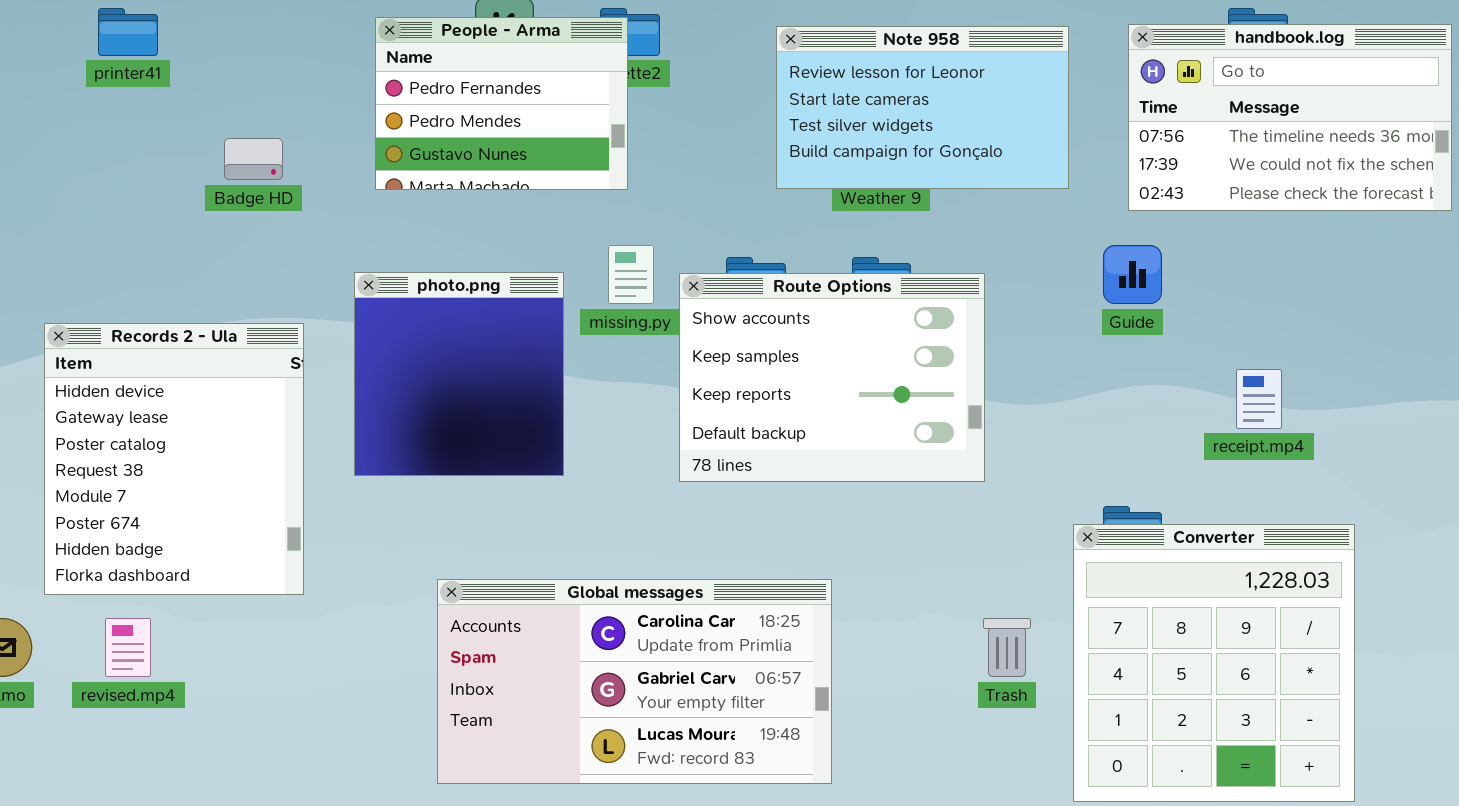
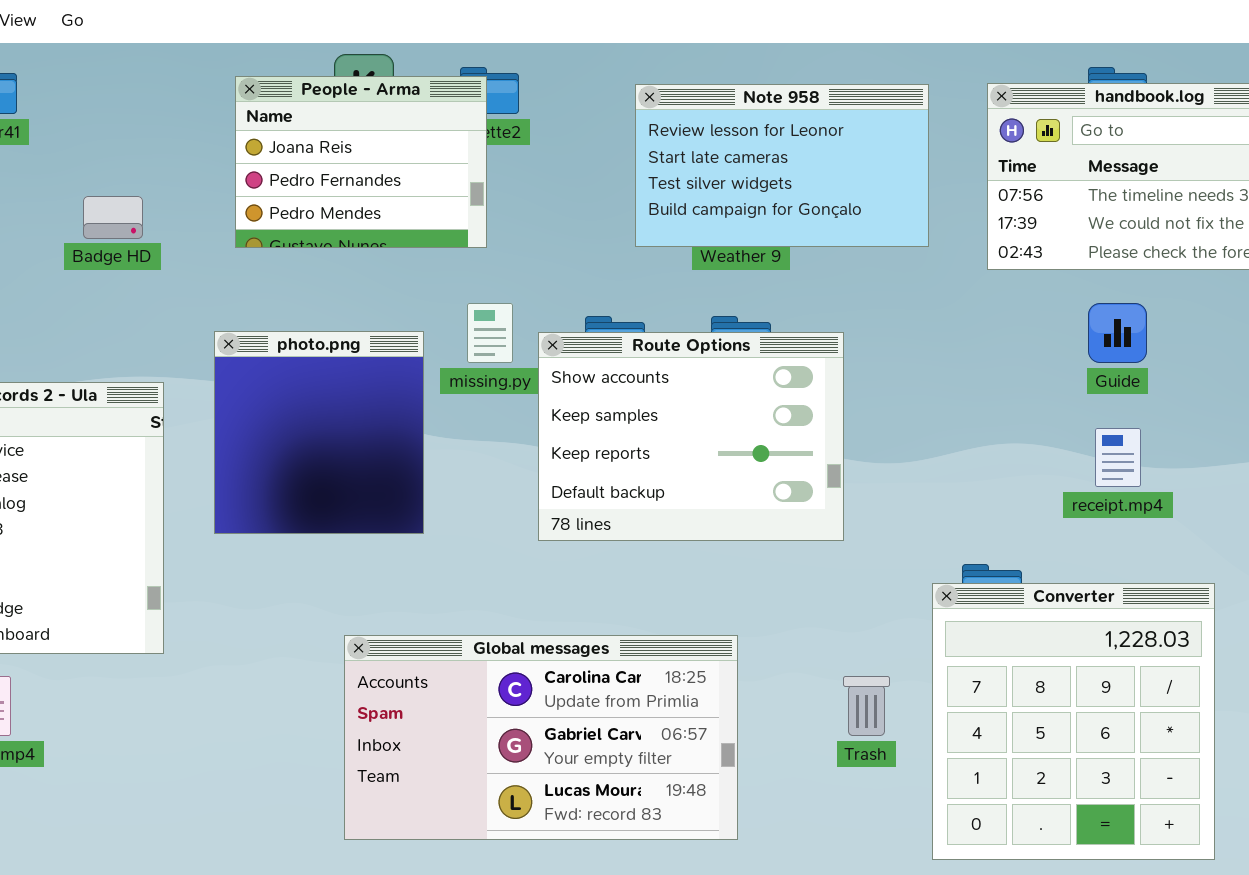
People - Arma: [375,17,628,190] -> [235,76,487,248], scrolled up 1 row
Guide: [1103,245,1162,304] -> [1088,303,1147,363], moved
Global messages: [437,579,832,784] -> [344,635,738,840], moved

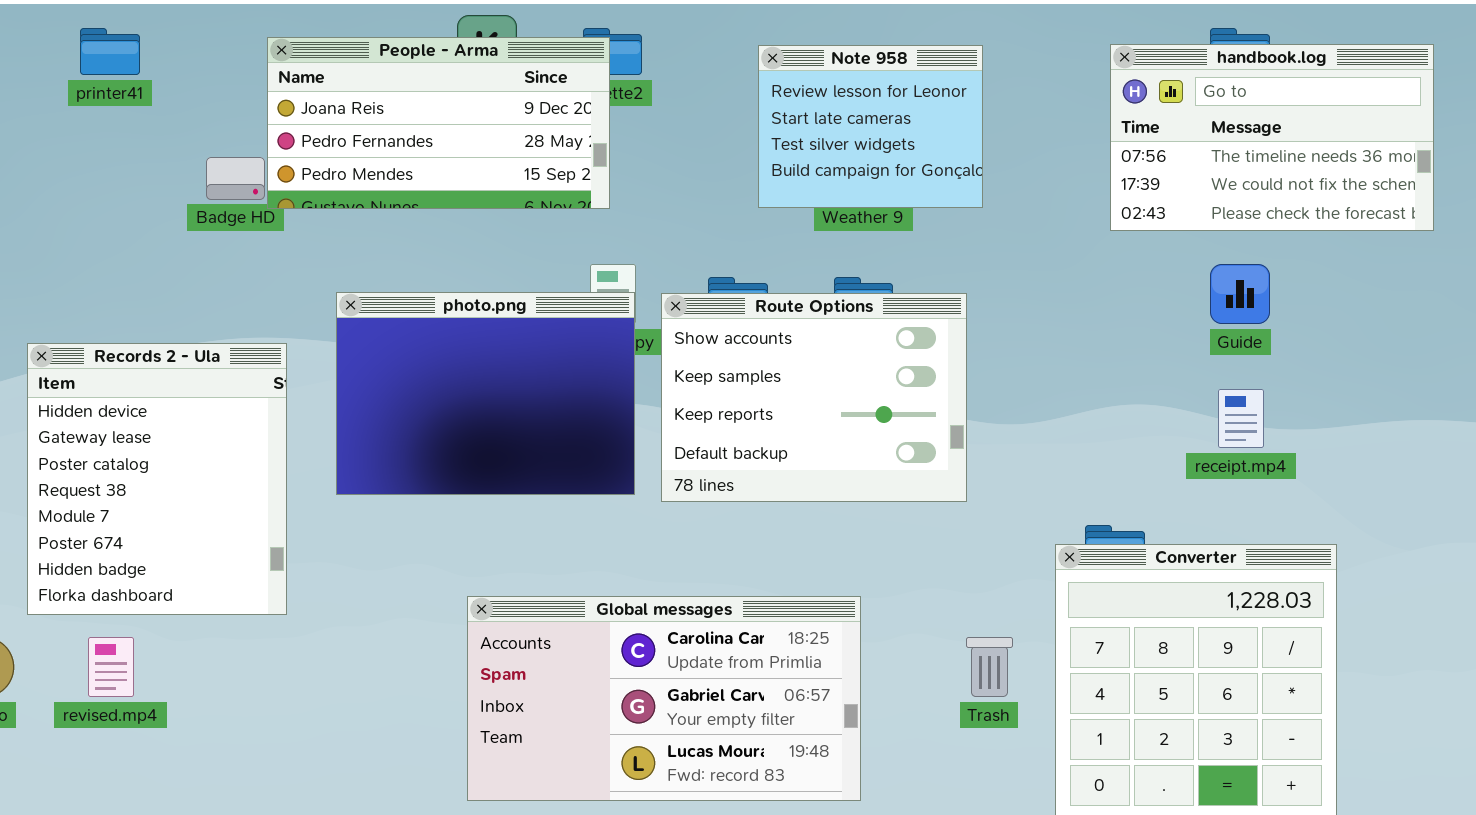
People - Arma: [235,76,487,248] -> [267,37,610,209], resized
Note 958: [635,84,929,247] -> [758,45,983,208], resized
photo.png: [214,331,424,534] -> [336,292,635,495], resized

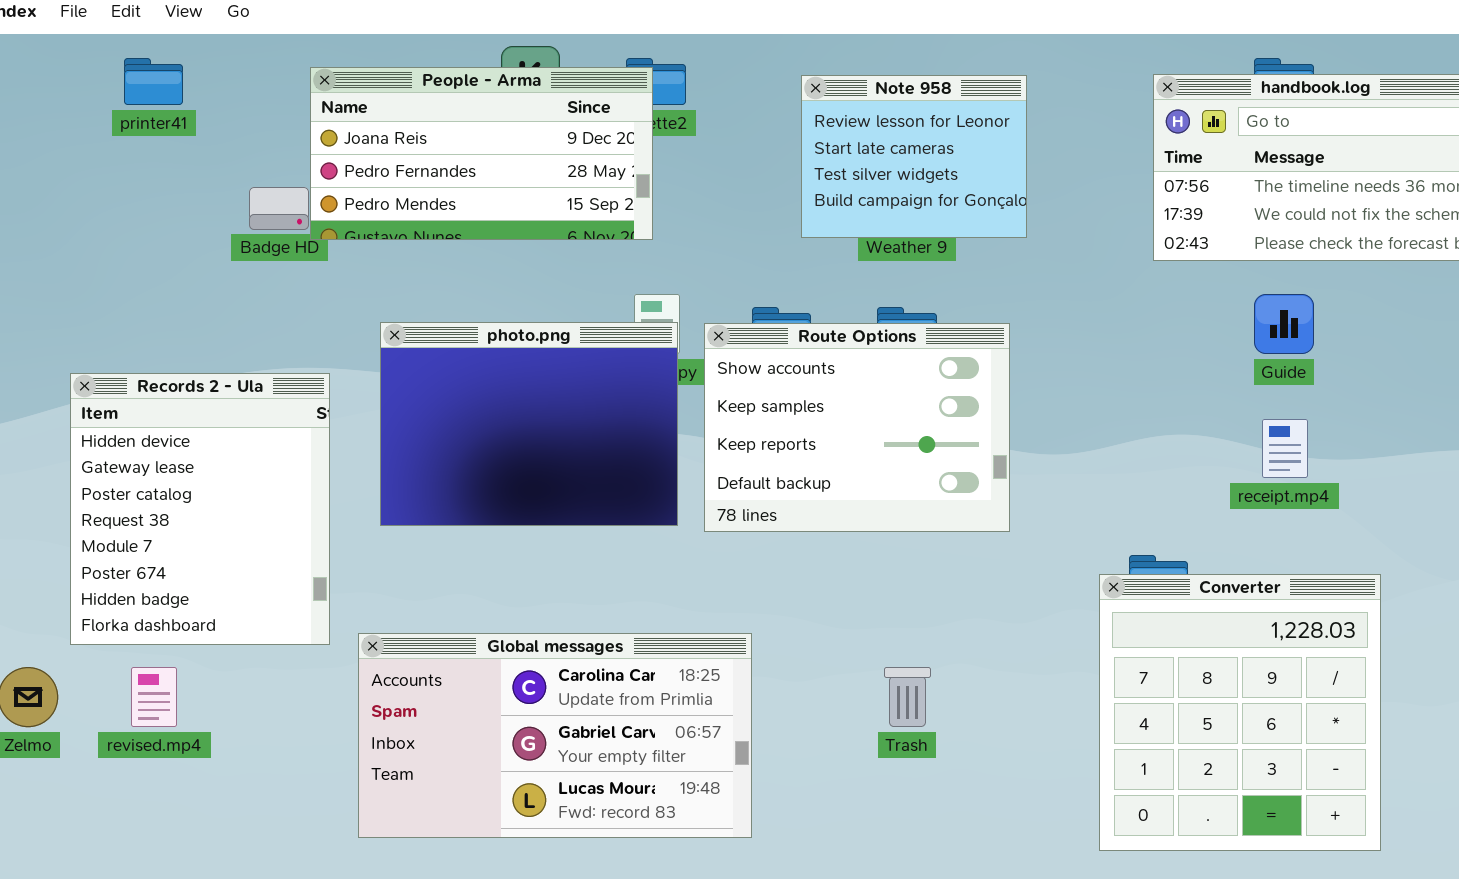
Global messages: [467,596,861,801] -> [358,633,752,838], moved
Trash: [966,637,1013,697] -> [884,667,931,727], moved

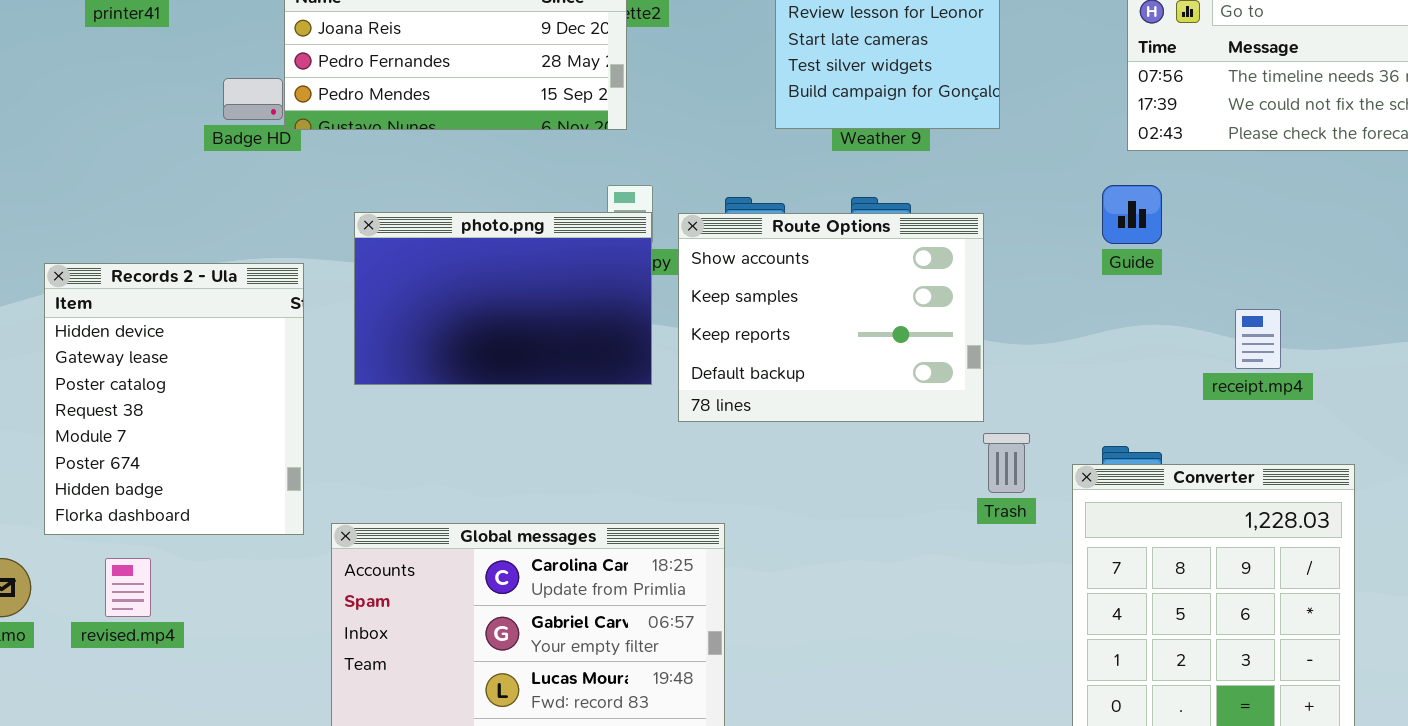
Guide: [1254,294,1314,354] -> [1102,185,1162,244], moved
photo.png: [380,322,678,526] -> [354,212,652,385], resized
Trash: [884,667,931,727] -> [983,433,1030,493], moved

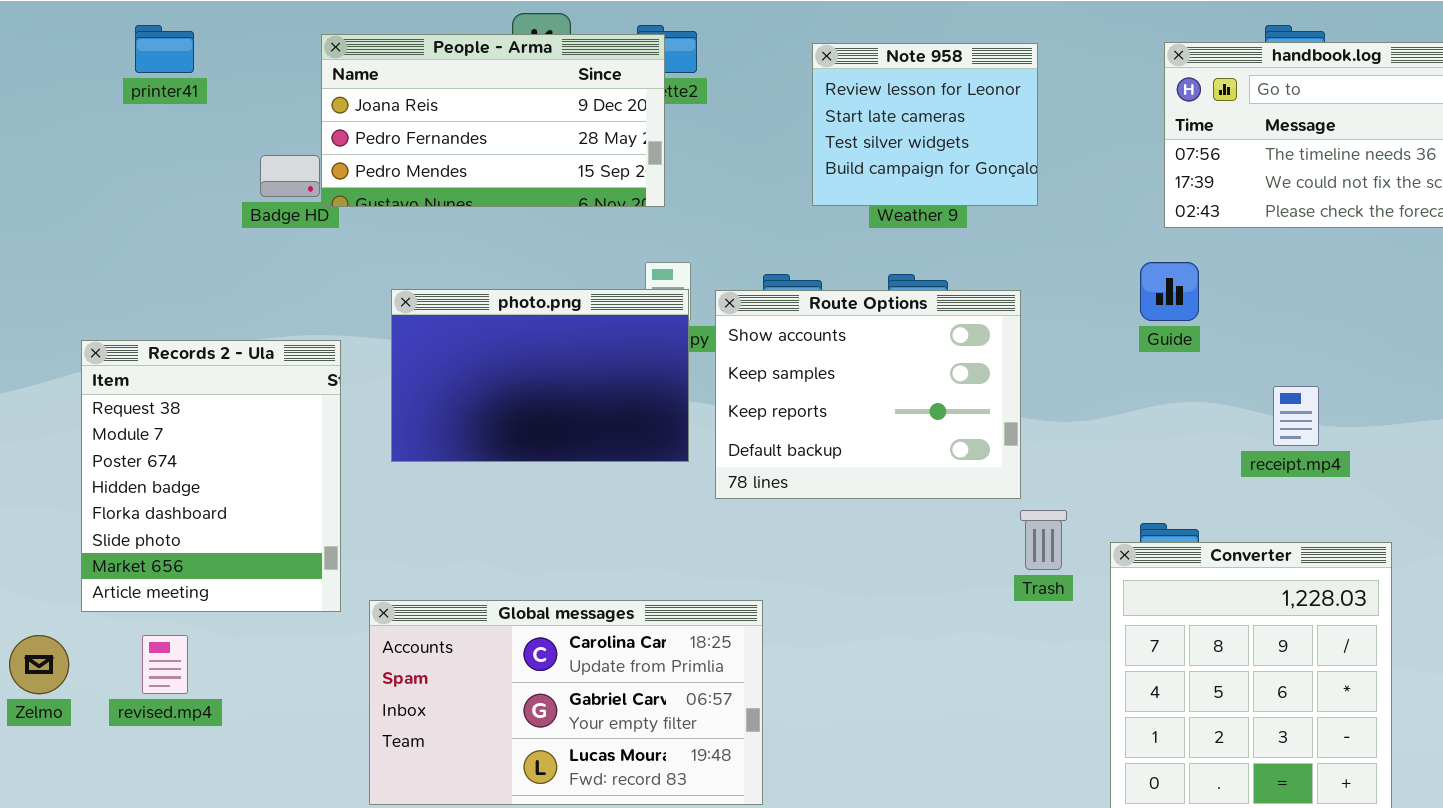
Records 2 - Ula: [44,263,304,535] -> [81,340,341,612], scrolled down 3 rows

